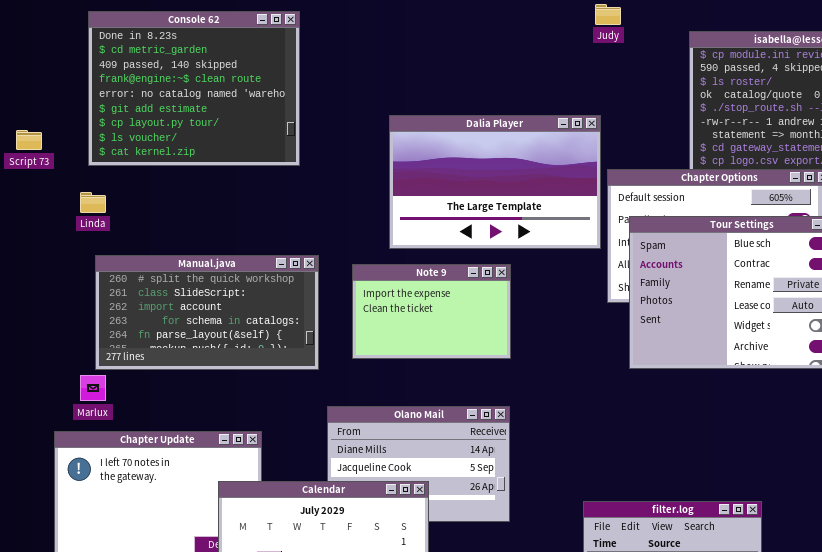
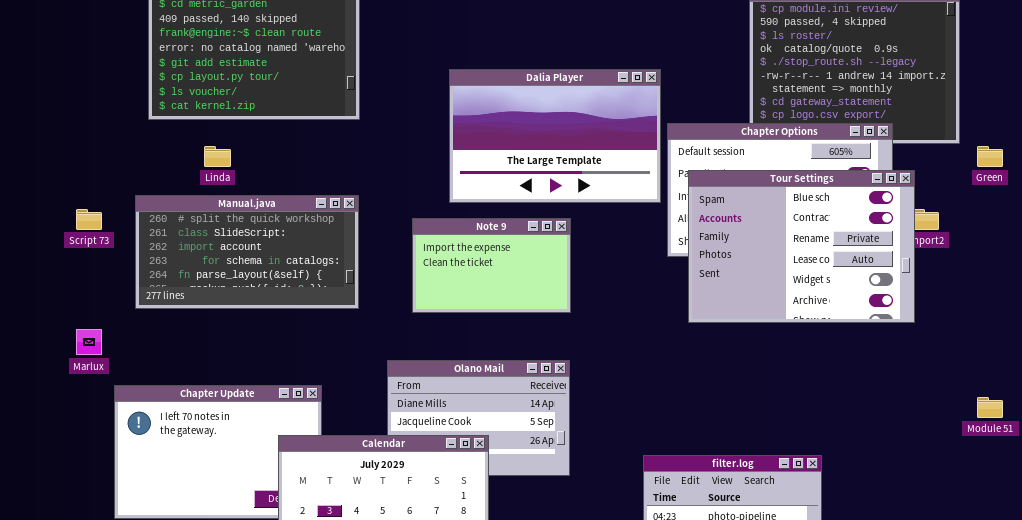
Script 73: [16,130,42,150] -> [76,209,102,230], moved
Linda: [80,192,106,213] -> [204,146,231,167], moved
Manual.java: [95,255,319,370] -> [135,195,359,309], moved
Marlux: [80,375,106,401] -> [76,329,102,355], moved

